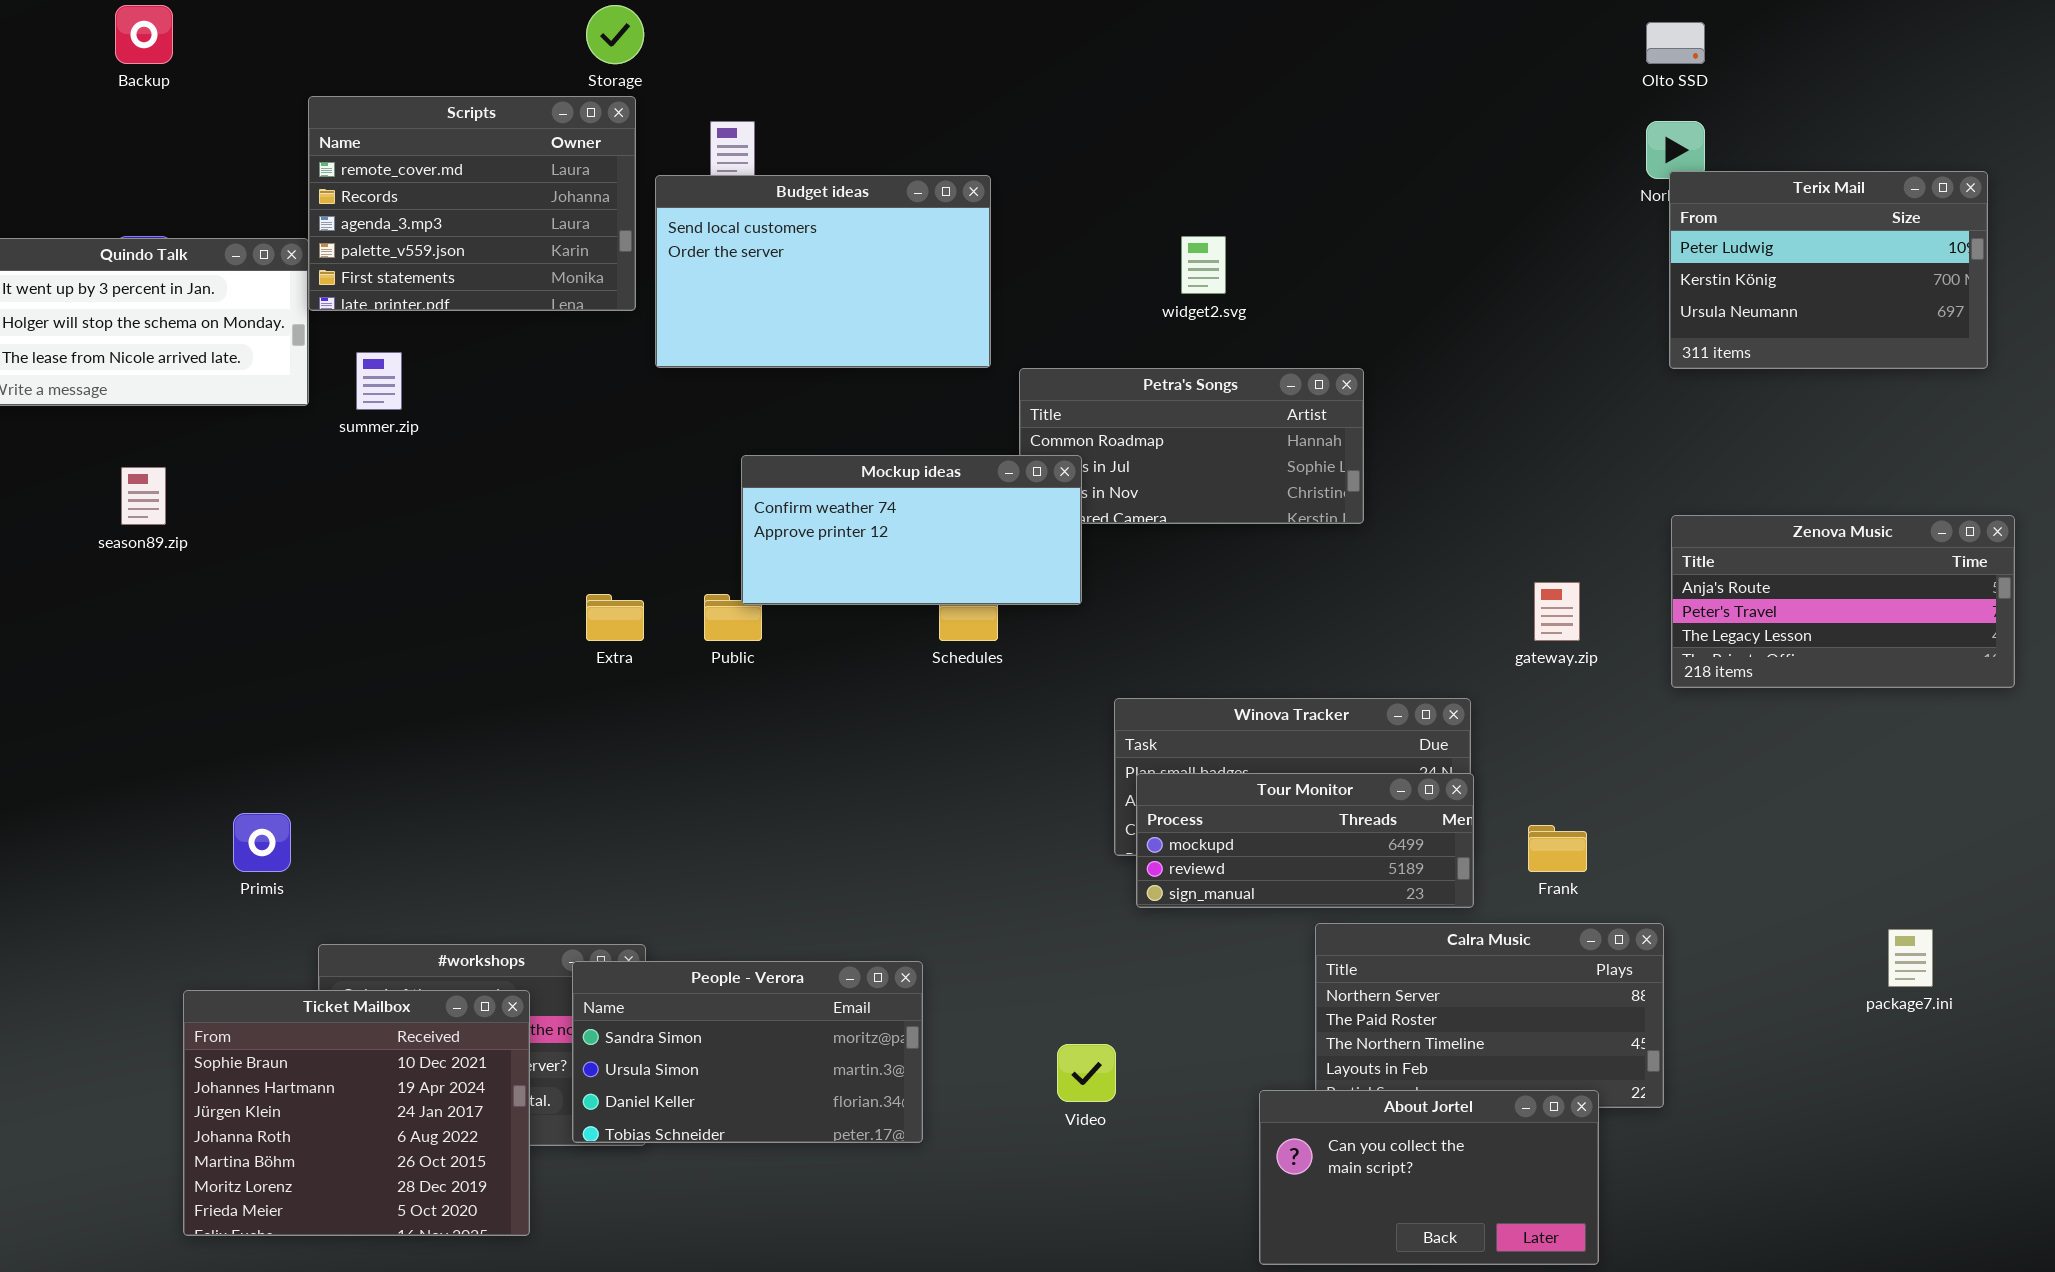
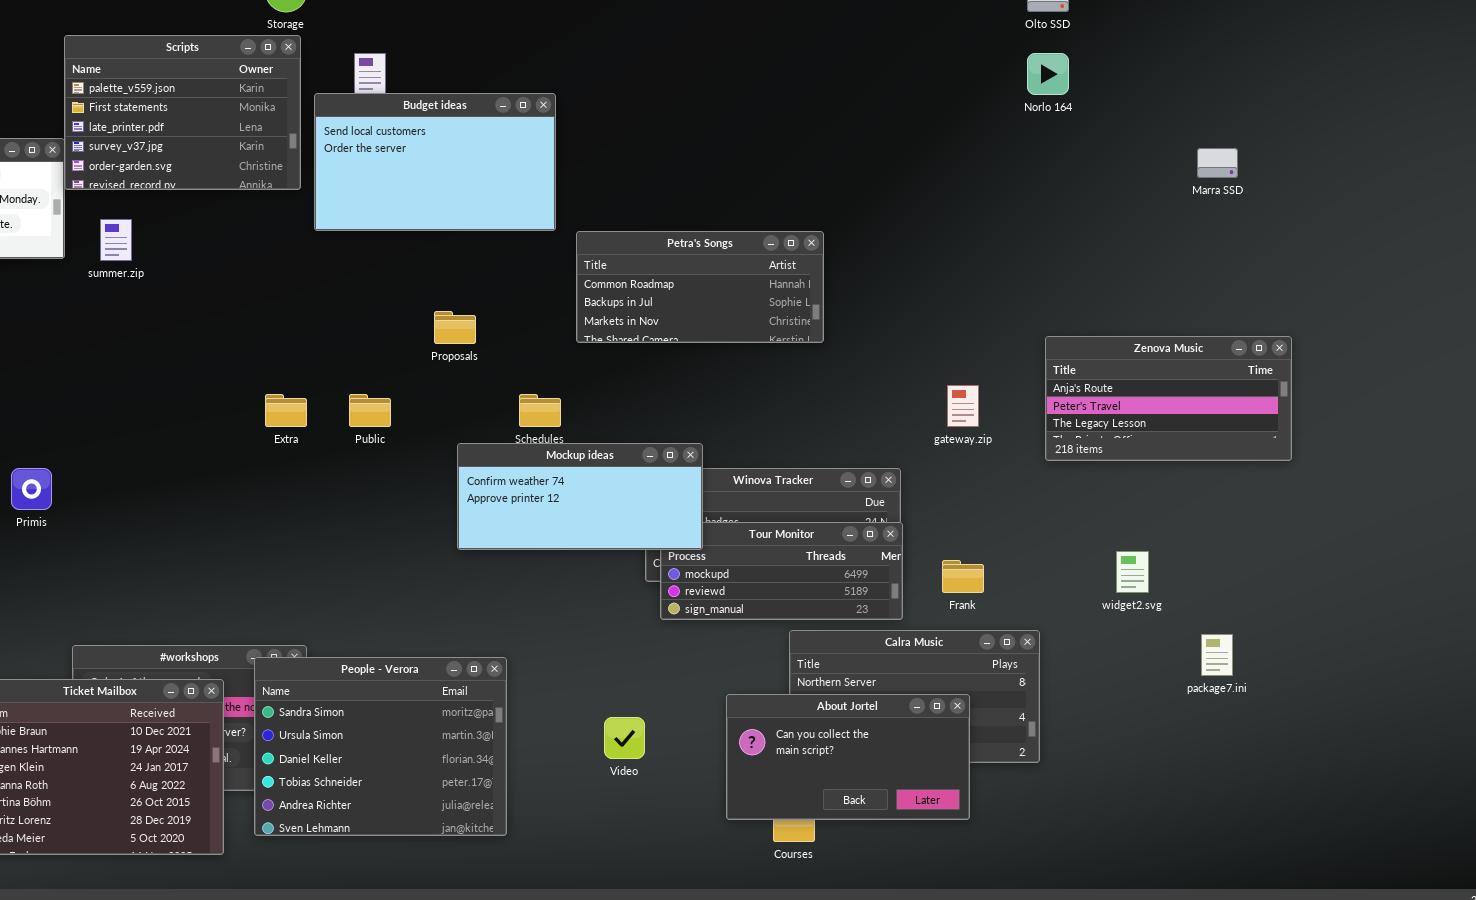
Scripts: [308,96,636,311] -> [64,35,301,190], scrolled down 3 rows
Terix Mail: [1669,171,1988,369] -> none, closed
widget2.svg: [1181,236,1226,294] -> [1116,551,1149,593], moved
Mockup ideas: [741,455,1082,605] -> [457,443,703,550], moved
Primis: [233,813,291,872] -> [11,468,52,510], moved
People - Verora: [572,961,923,1143] -> [254,657,507,836], resized
About Jortel: [1259,1090,1599,1265] -> [726,694,970,820], moved

